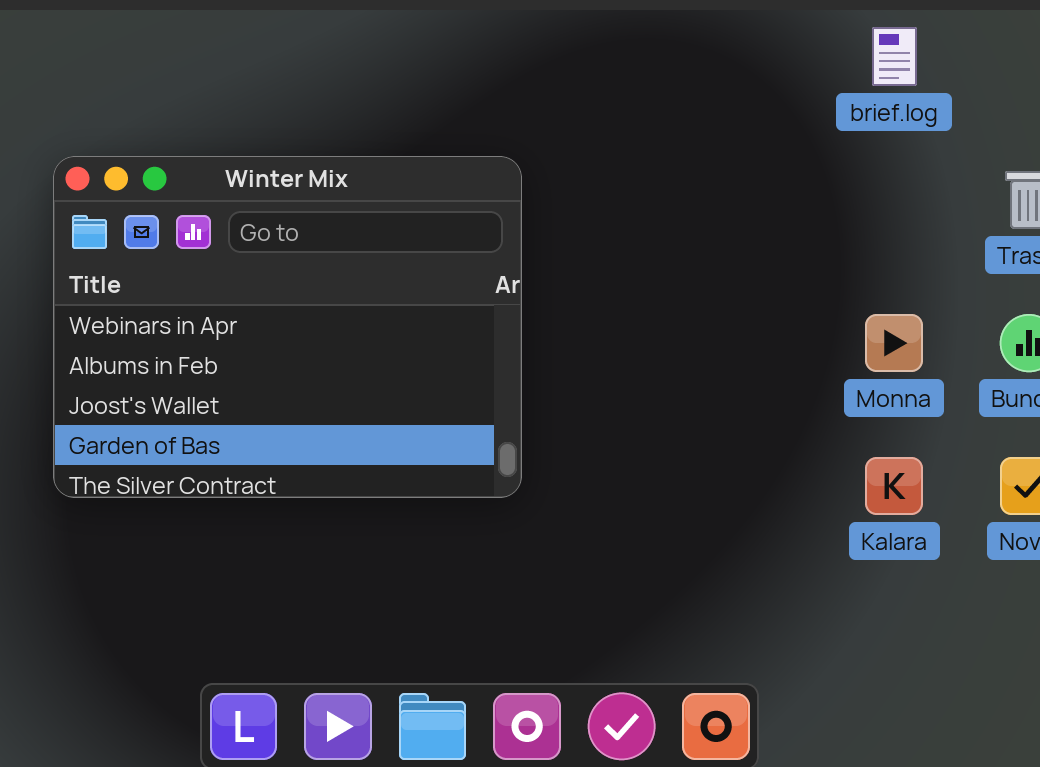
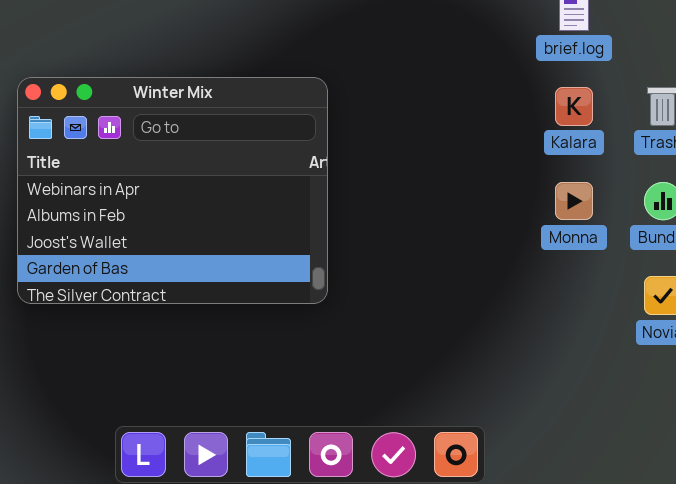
Kalara: [865,457,923,515] -> [555,87,593,126], moved

